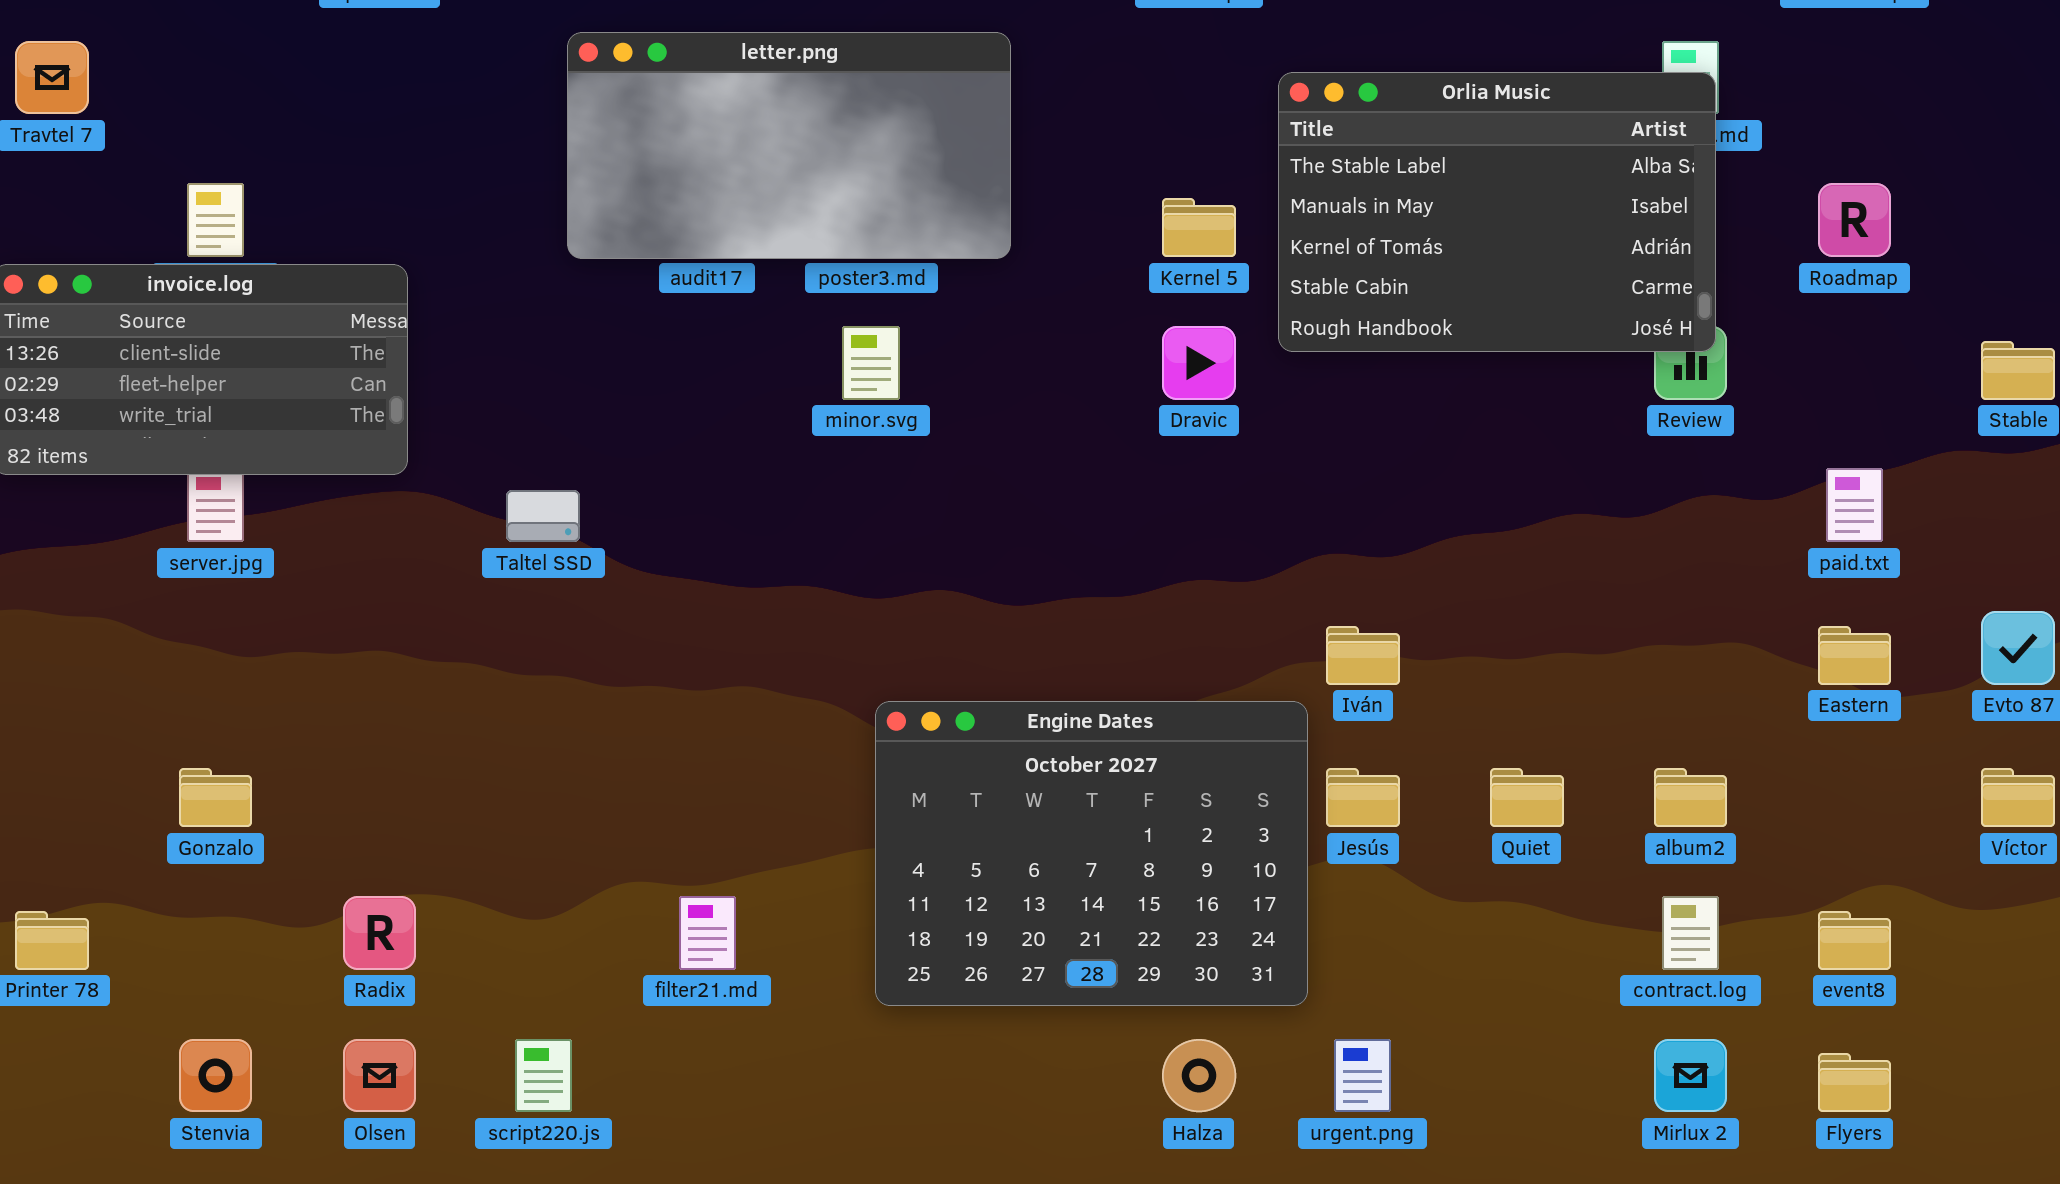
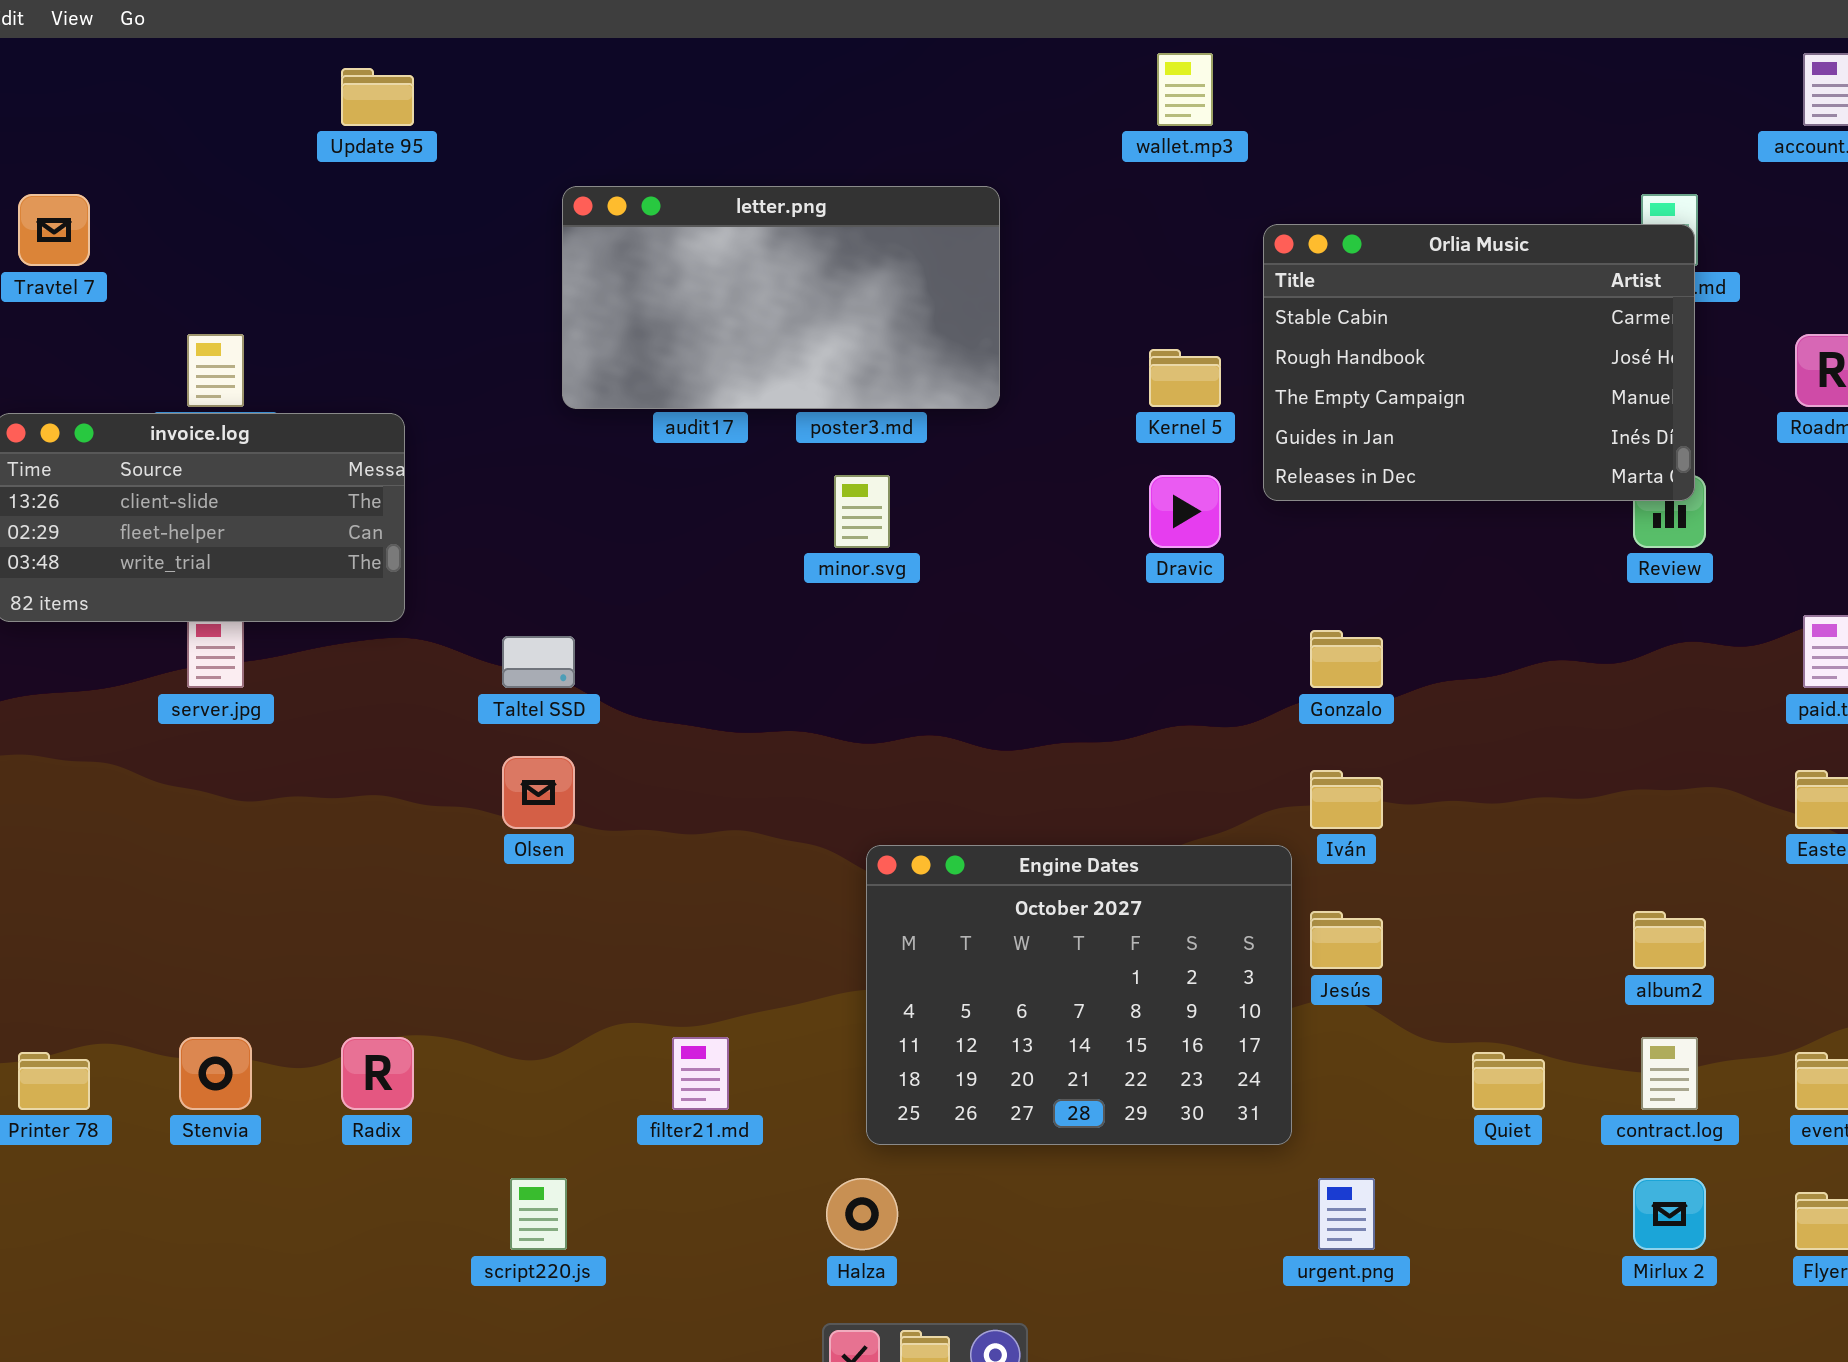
Orlia Music: [1278,72,1716,352] -> [1263,224,1695,501], scrolled down 3 rows
Gonzalo: [179,768,252,827] -> [1310,630,1383,688], moved
Quiet: [1490,768,1564,827] -> [1472,1052,1545,1110], moved
Stenvia: [179,1039,252,1112] -> [179,1037,252,1110], moved
Olsen: [343,1039,416,1112] -> [502,756,575,829], moved
Halza: [1162,1039,1236,1112] -> [826,1178,898,1250], moved

